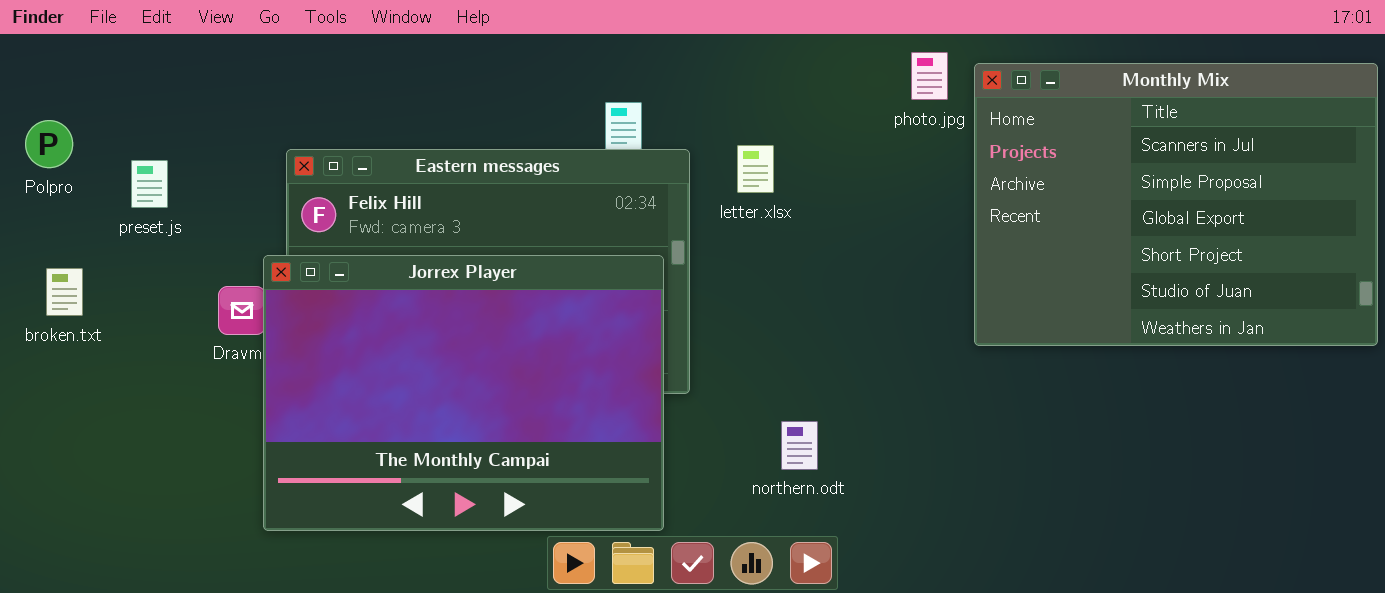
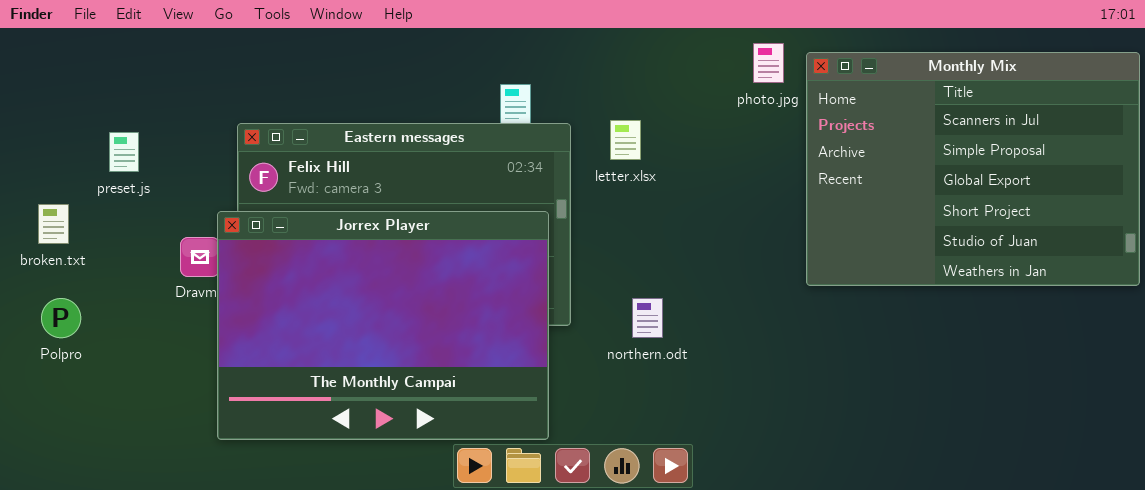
Polpro: [25,120,73,168] -> [41,298,81,338], moved
broken.txt: [46,268,83,316] -> [38,204,69,244], moved
northern.odt: [781,421,818,470] -> [632,298,663,338], moved

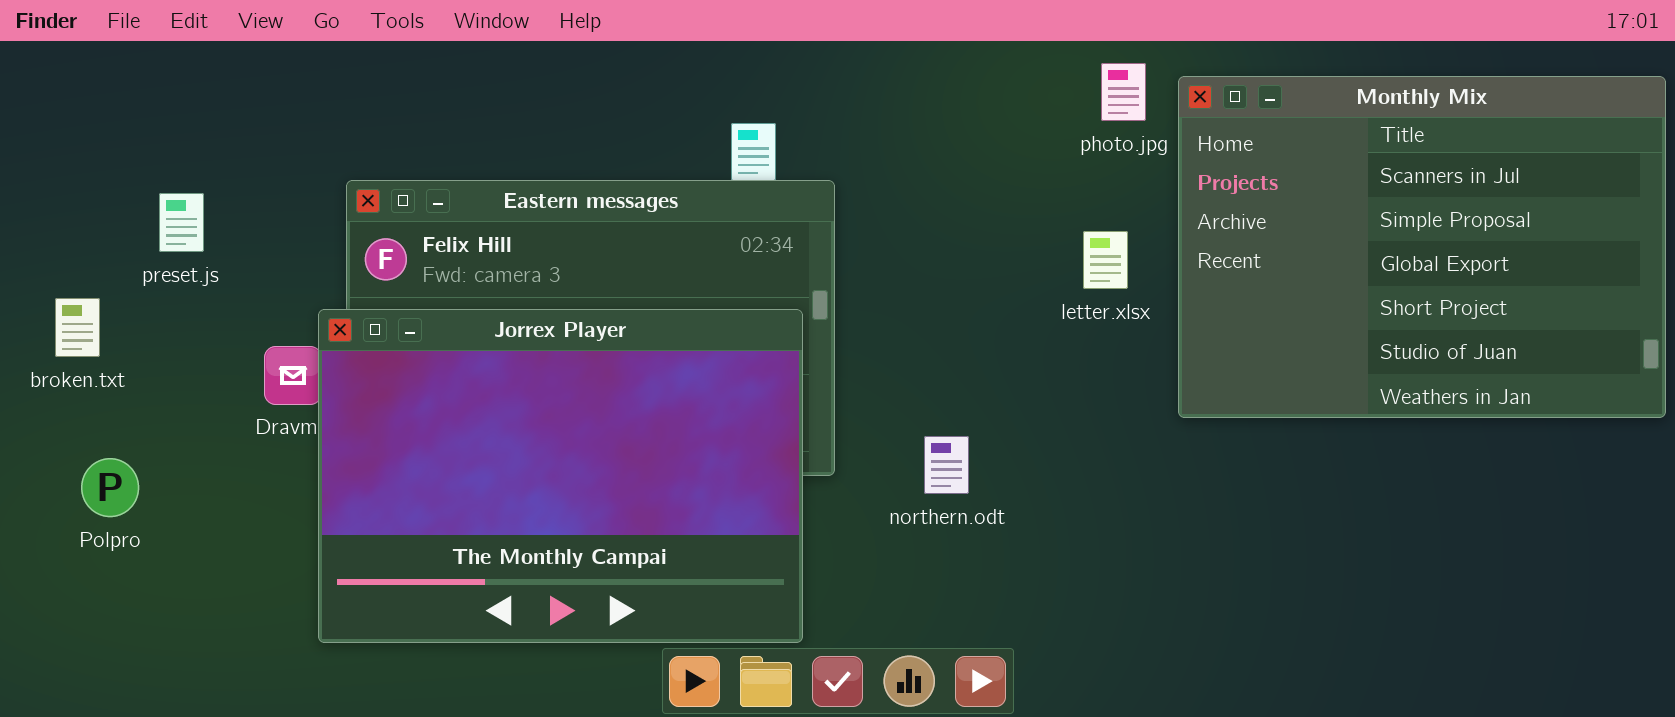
letter.xlsx: [610,120,641,160] -> [1083,231,1128,289], moved
Polpro: [41,298,81,338] -> [81,458,139,517], moved

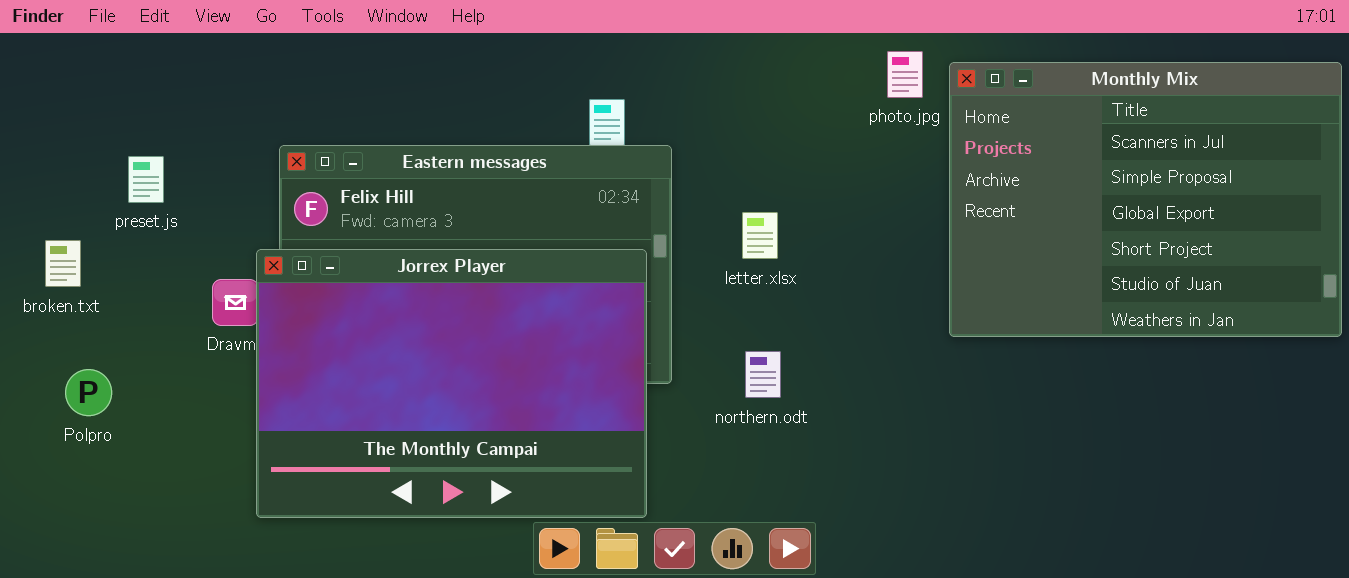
letter.xlsx: [1083,231,1128,289] -> [742,212,778,259], moved

